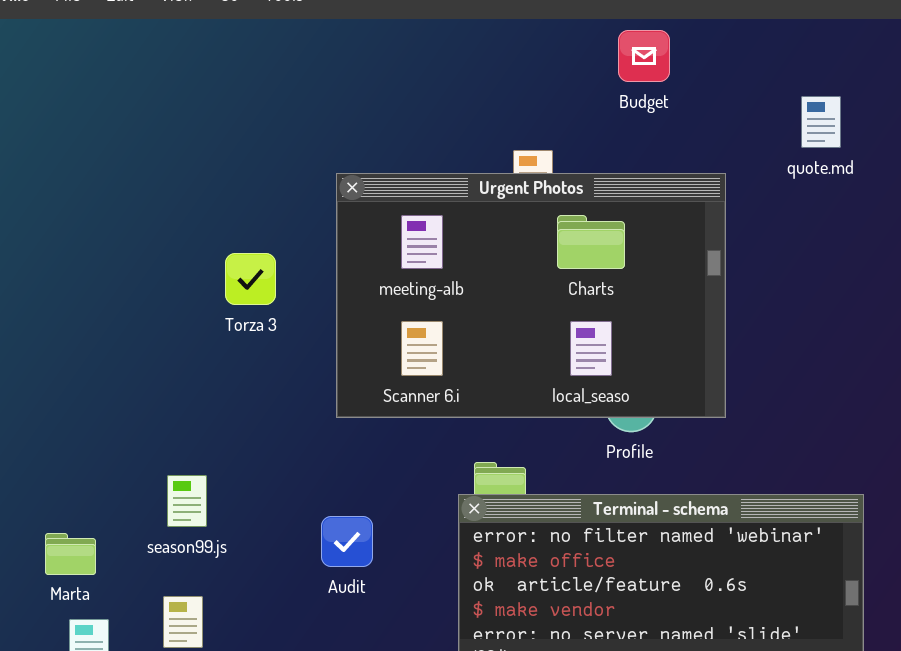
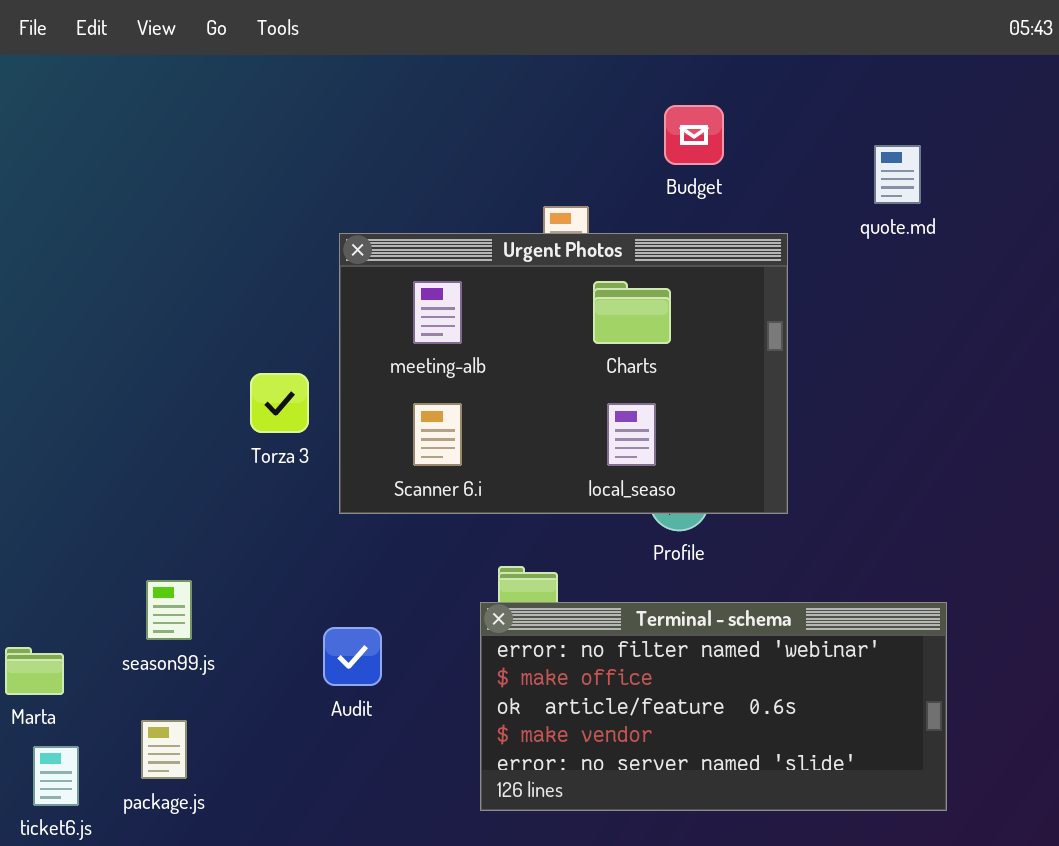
Budget: [618,30,670,82] -> [664,105,724,165], moved
Torza 3: [225,253,276,305] -> [250,373,309,433], moved

